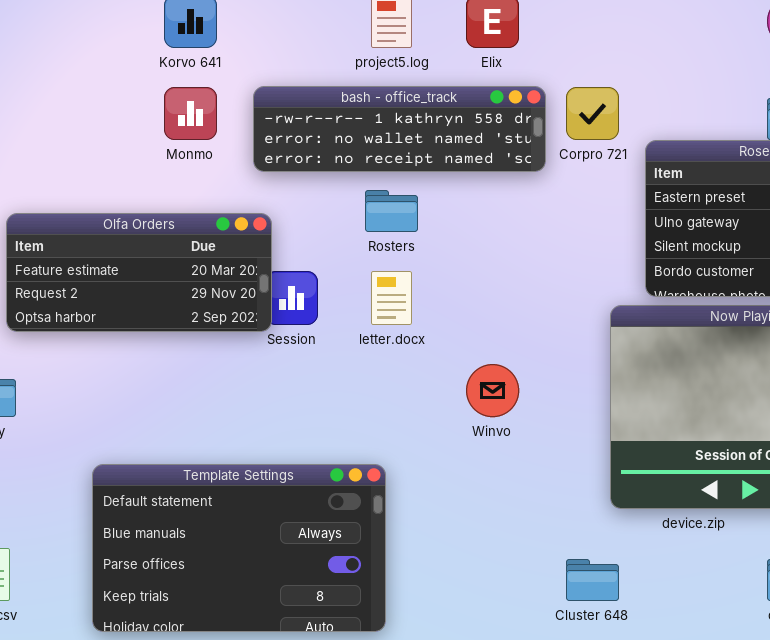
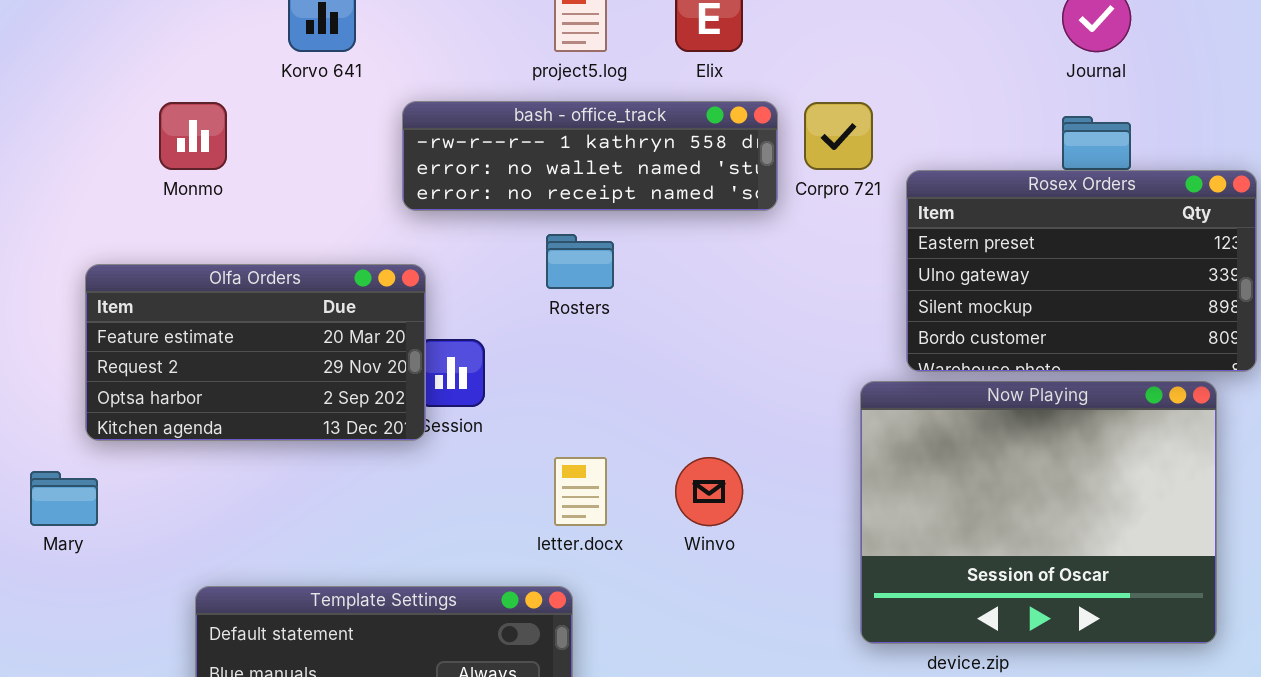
Monmo: [164,87,217,140] -> [159,102,227,170], moved
Olfa Orders: [6,213,272,332] -> [85,264,426,441], resized
letter.docx: [371,271,412,325] -> [554,457,607,526], moved

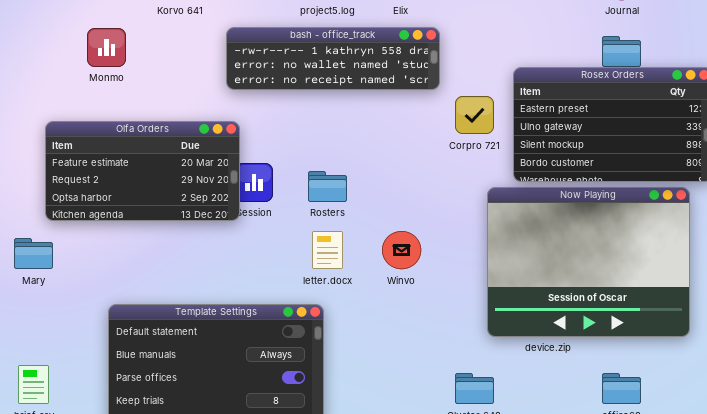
Corpro 721: [804,102,873,170] -> [455,96,494,134], moved
Rosters: [546,234,614,289] -> [308,171,347,202], moved

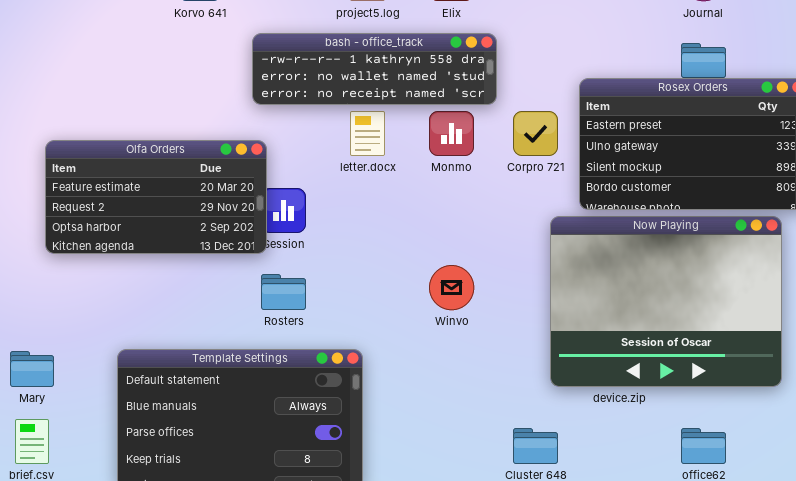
Monmo: [87,28,126,67] -> [429,111,474,156], moved
Rosters: [308,171,347,202] -> [261,274,306,310], moved
letter.docx: [312,231,343,269] -> [350,111,385,156], moved
Mary: [14,238,53,269] -> [10,351,54,387], moved

